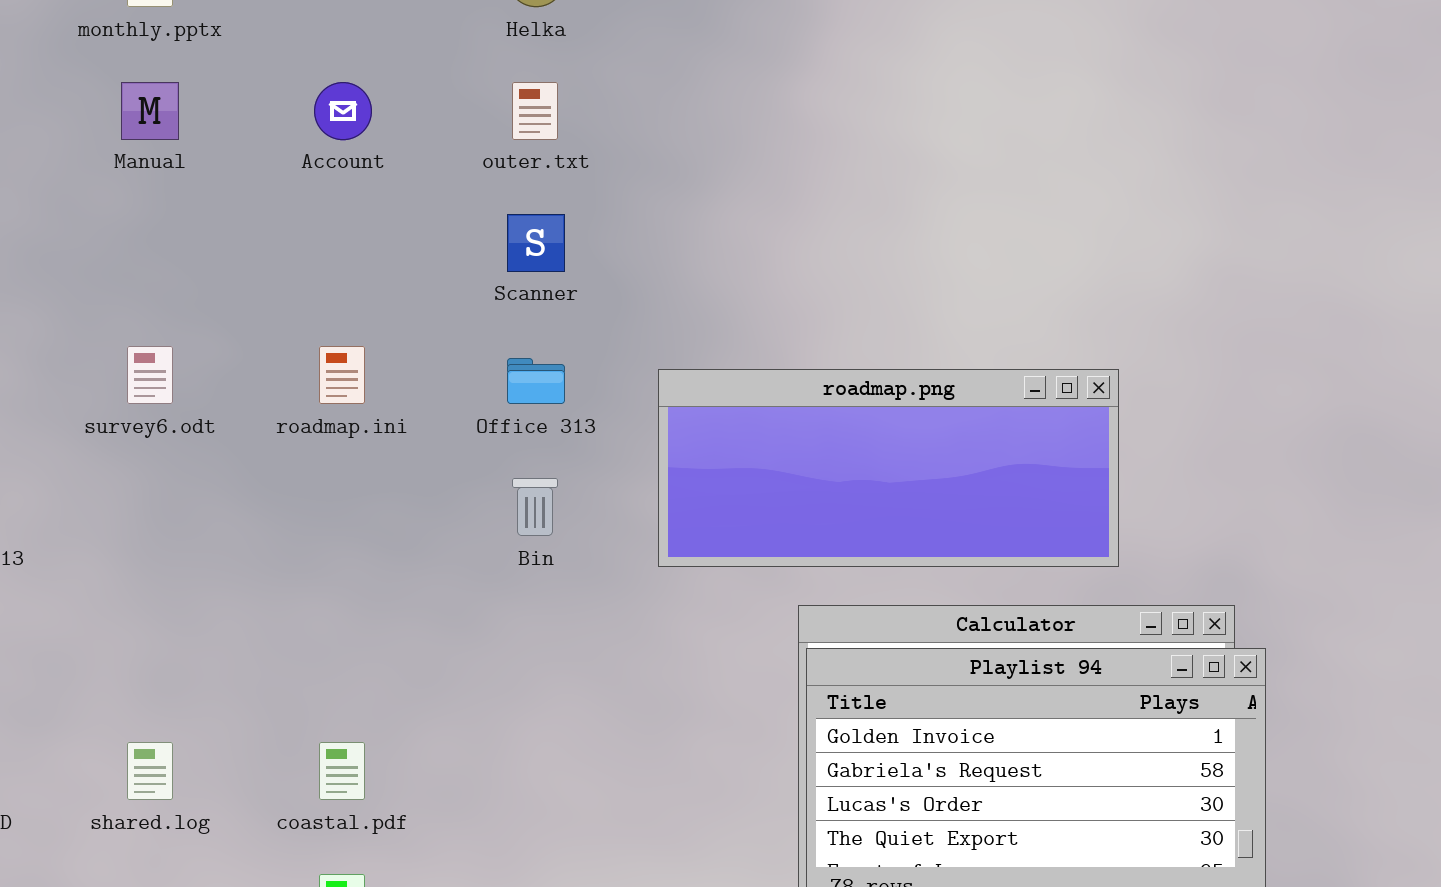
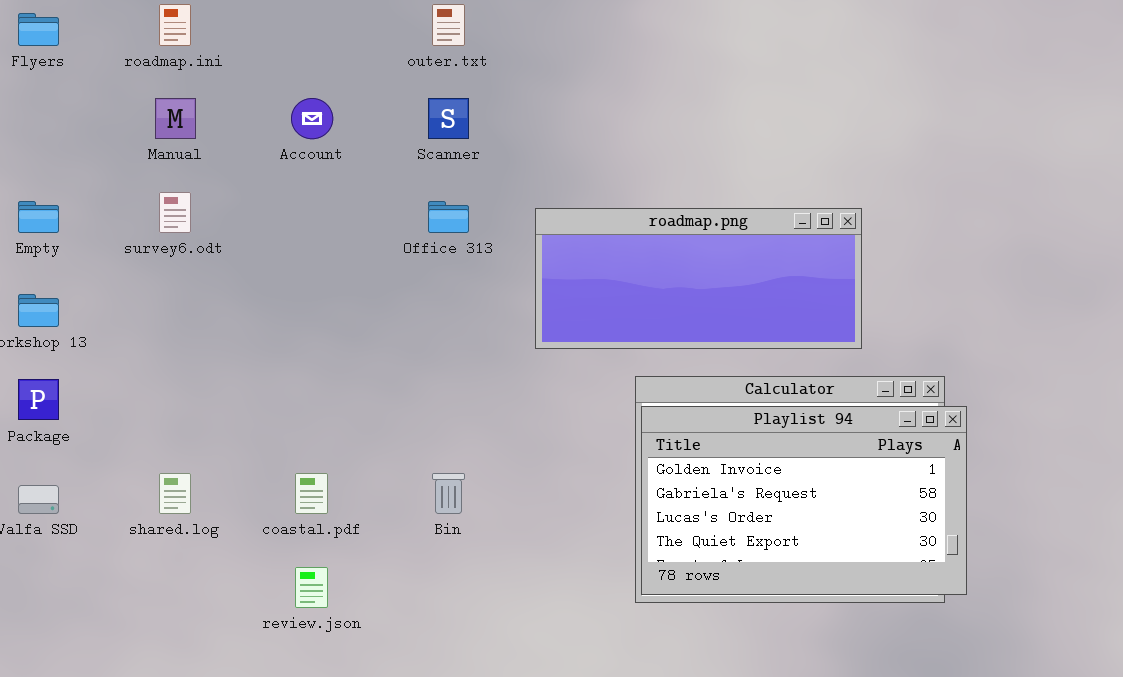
Manual: [121,82,179,140] -> [155,98,196,139], moved
Account: [314,82,372,140] -> [291,98,333,139], moved
roadmap.ini: [319,346,365,404] -> [159,4,191,46], moved
Bin: [512,478,558,536] -> [432,473,465,514], moved

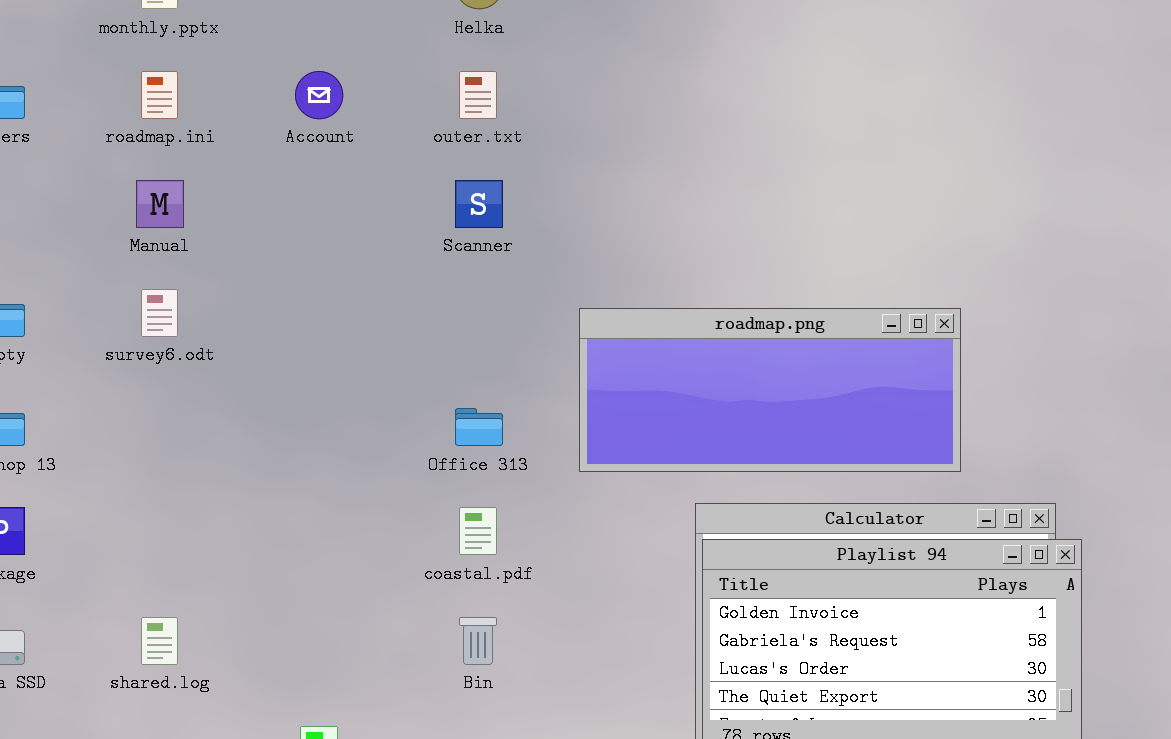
Account: [291,98,333,139] -> [295,71,343,119], moved
Office 313: [428,201,469,233] -> [455,408,503,446], moved
coastal.pdf: [295,473,328,514] -> [459,507,497,555], moved

